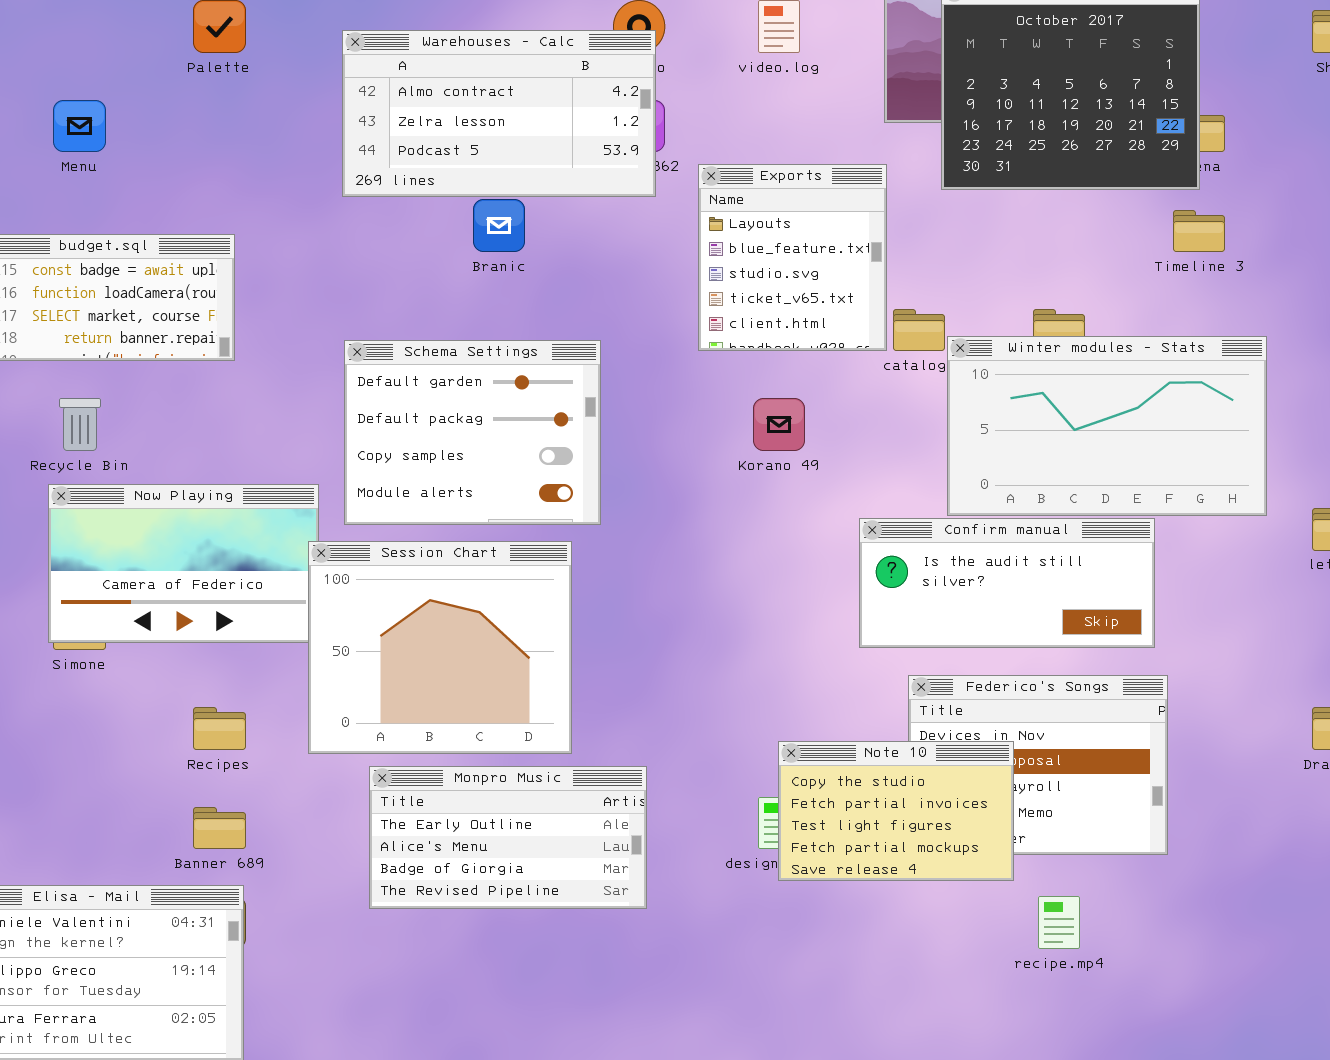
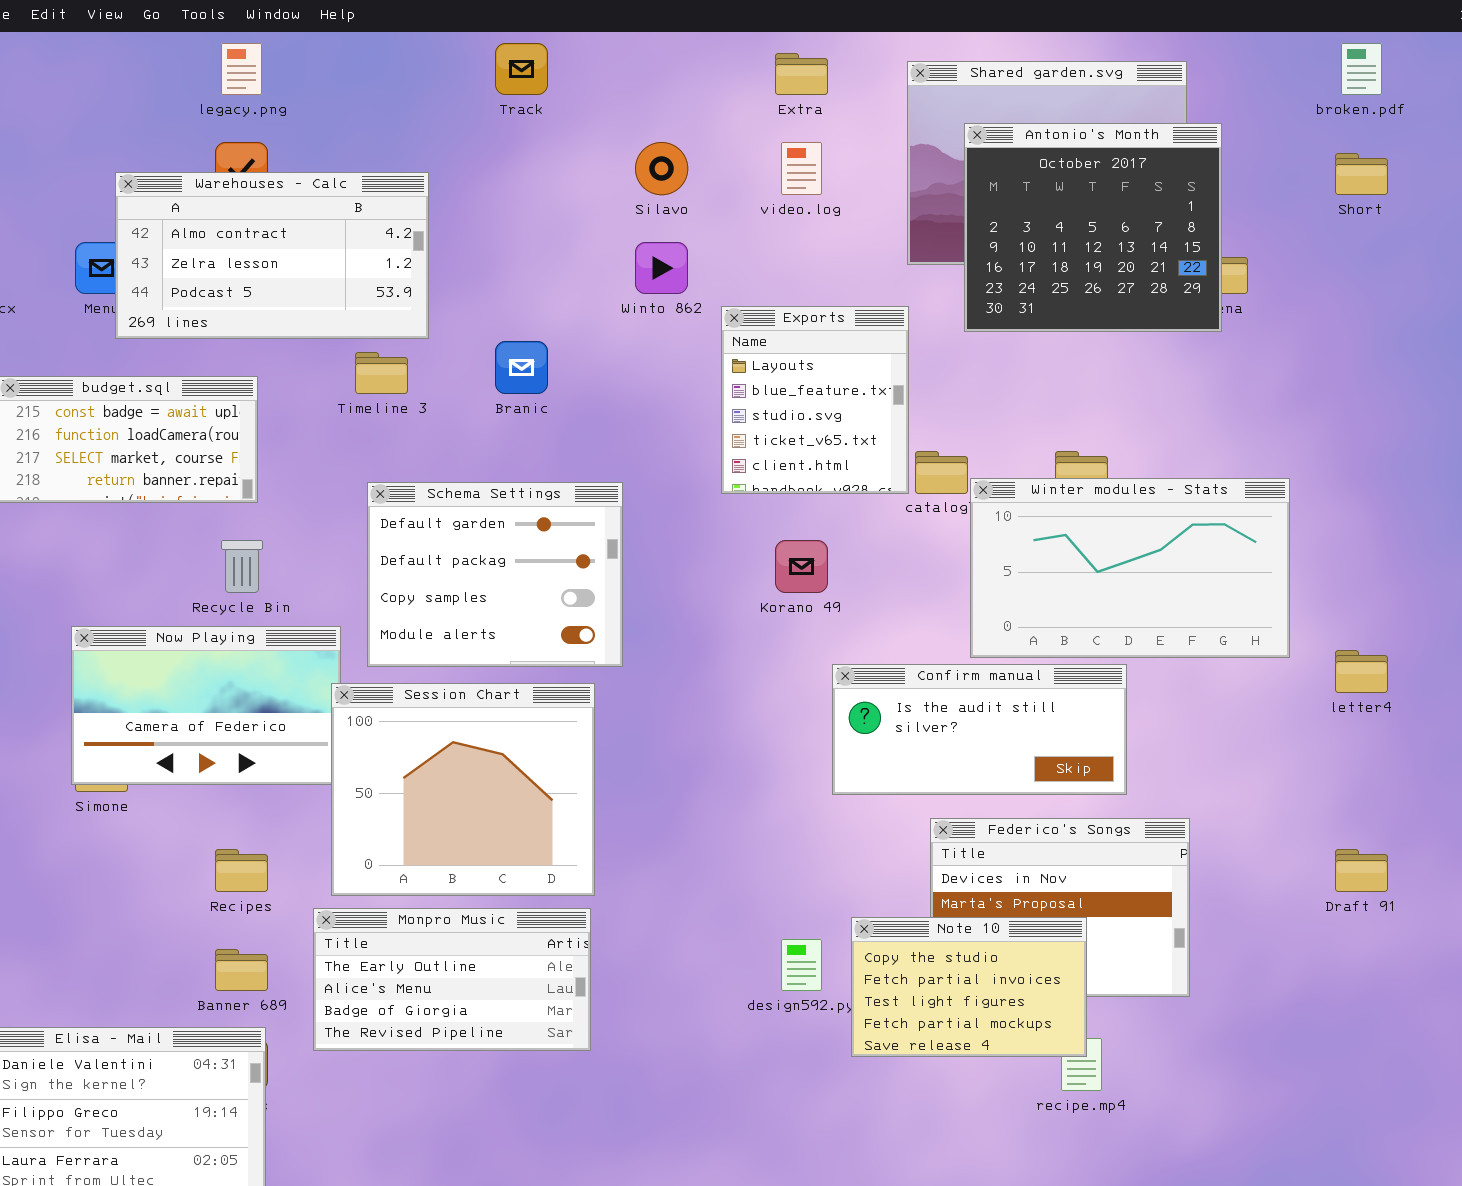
Warehouses - Calc: [342,30,656,197] -> [115,172,429,339], moved
Timeline 3: [1173,210,1225,252] -> [355,352,408,394], moved
Recycle Bin: [59,398,101,451] -> [221,540,263,593], moved
Confirm manual: [859,518,1155,648] -> [832,664,1127,795], moved
Note 10: [778,741,1014,881] -> [851,917,1087,1057], moved
Monpro Music: [369,766,647,909] -> [313,908,591,1051], moved

